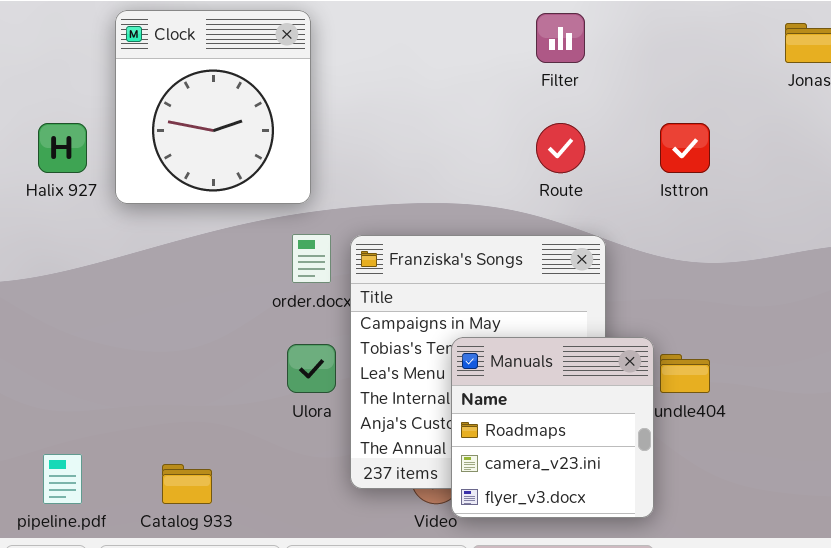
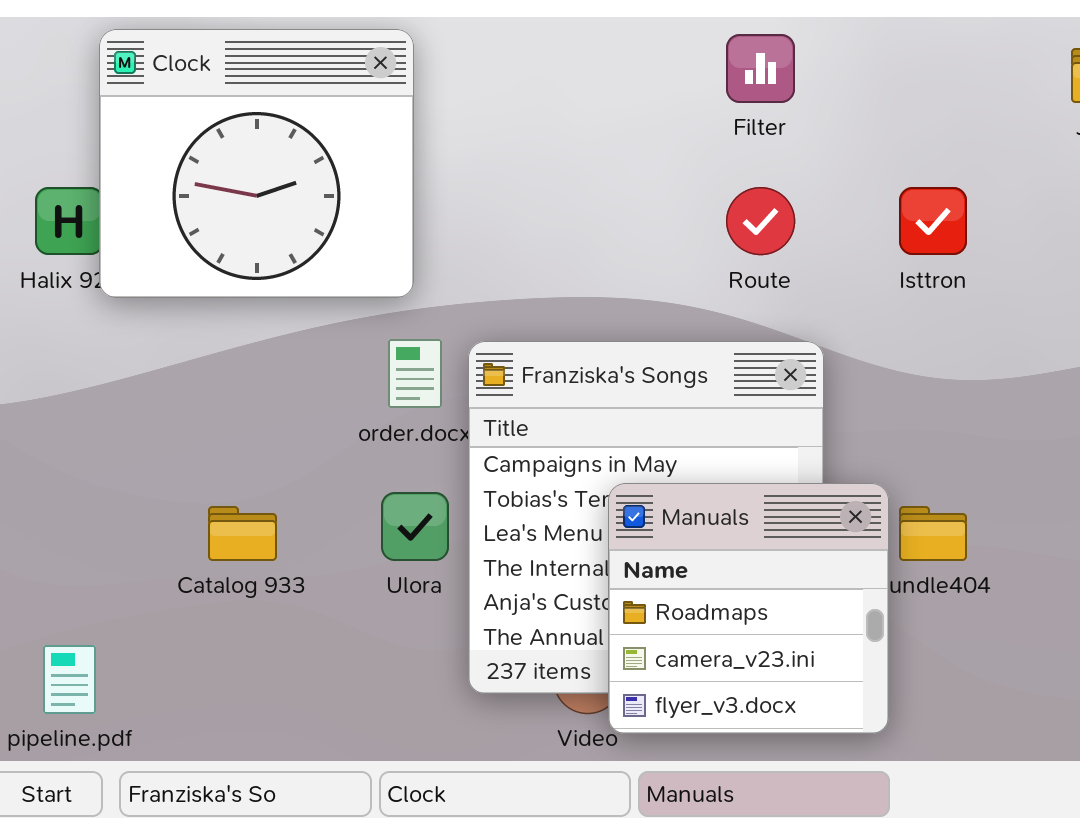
Clock: [115,10,311,204] -> [99,29,414,298], resized
Catalog 933: [162,464,212,504] -> [208,506,277,561], moved

